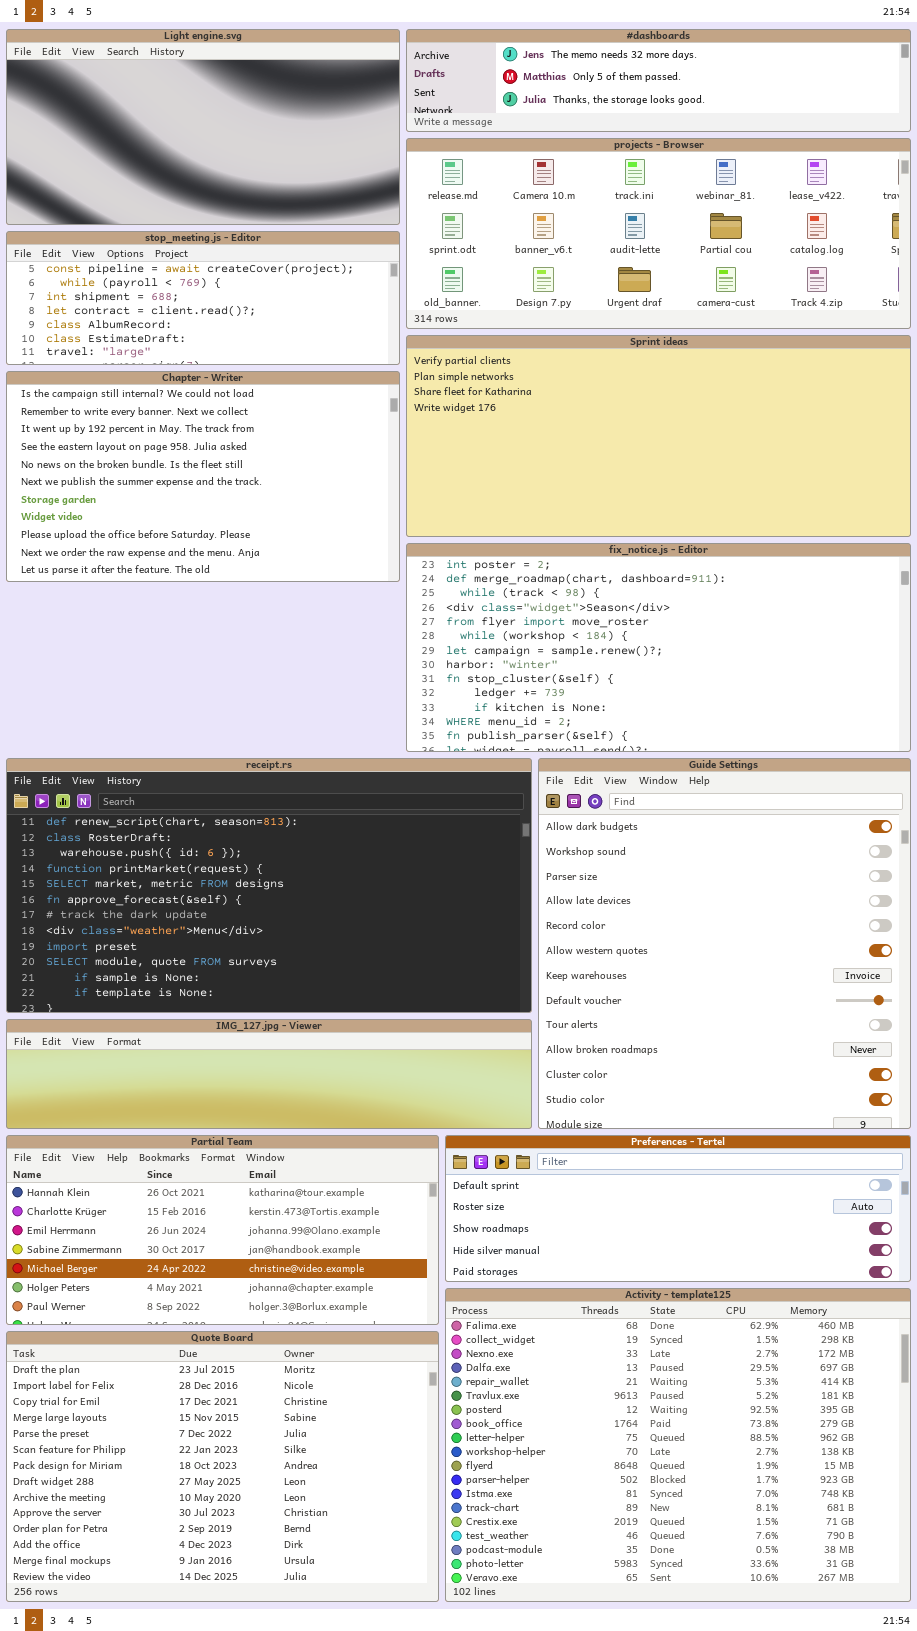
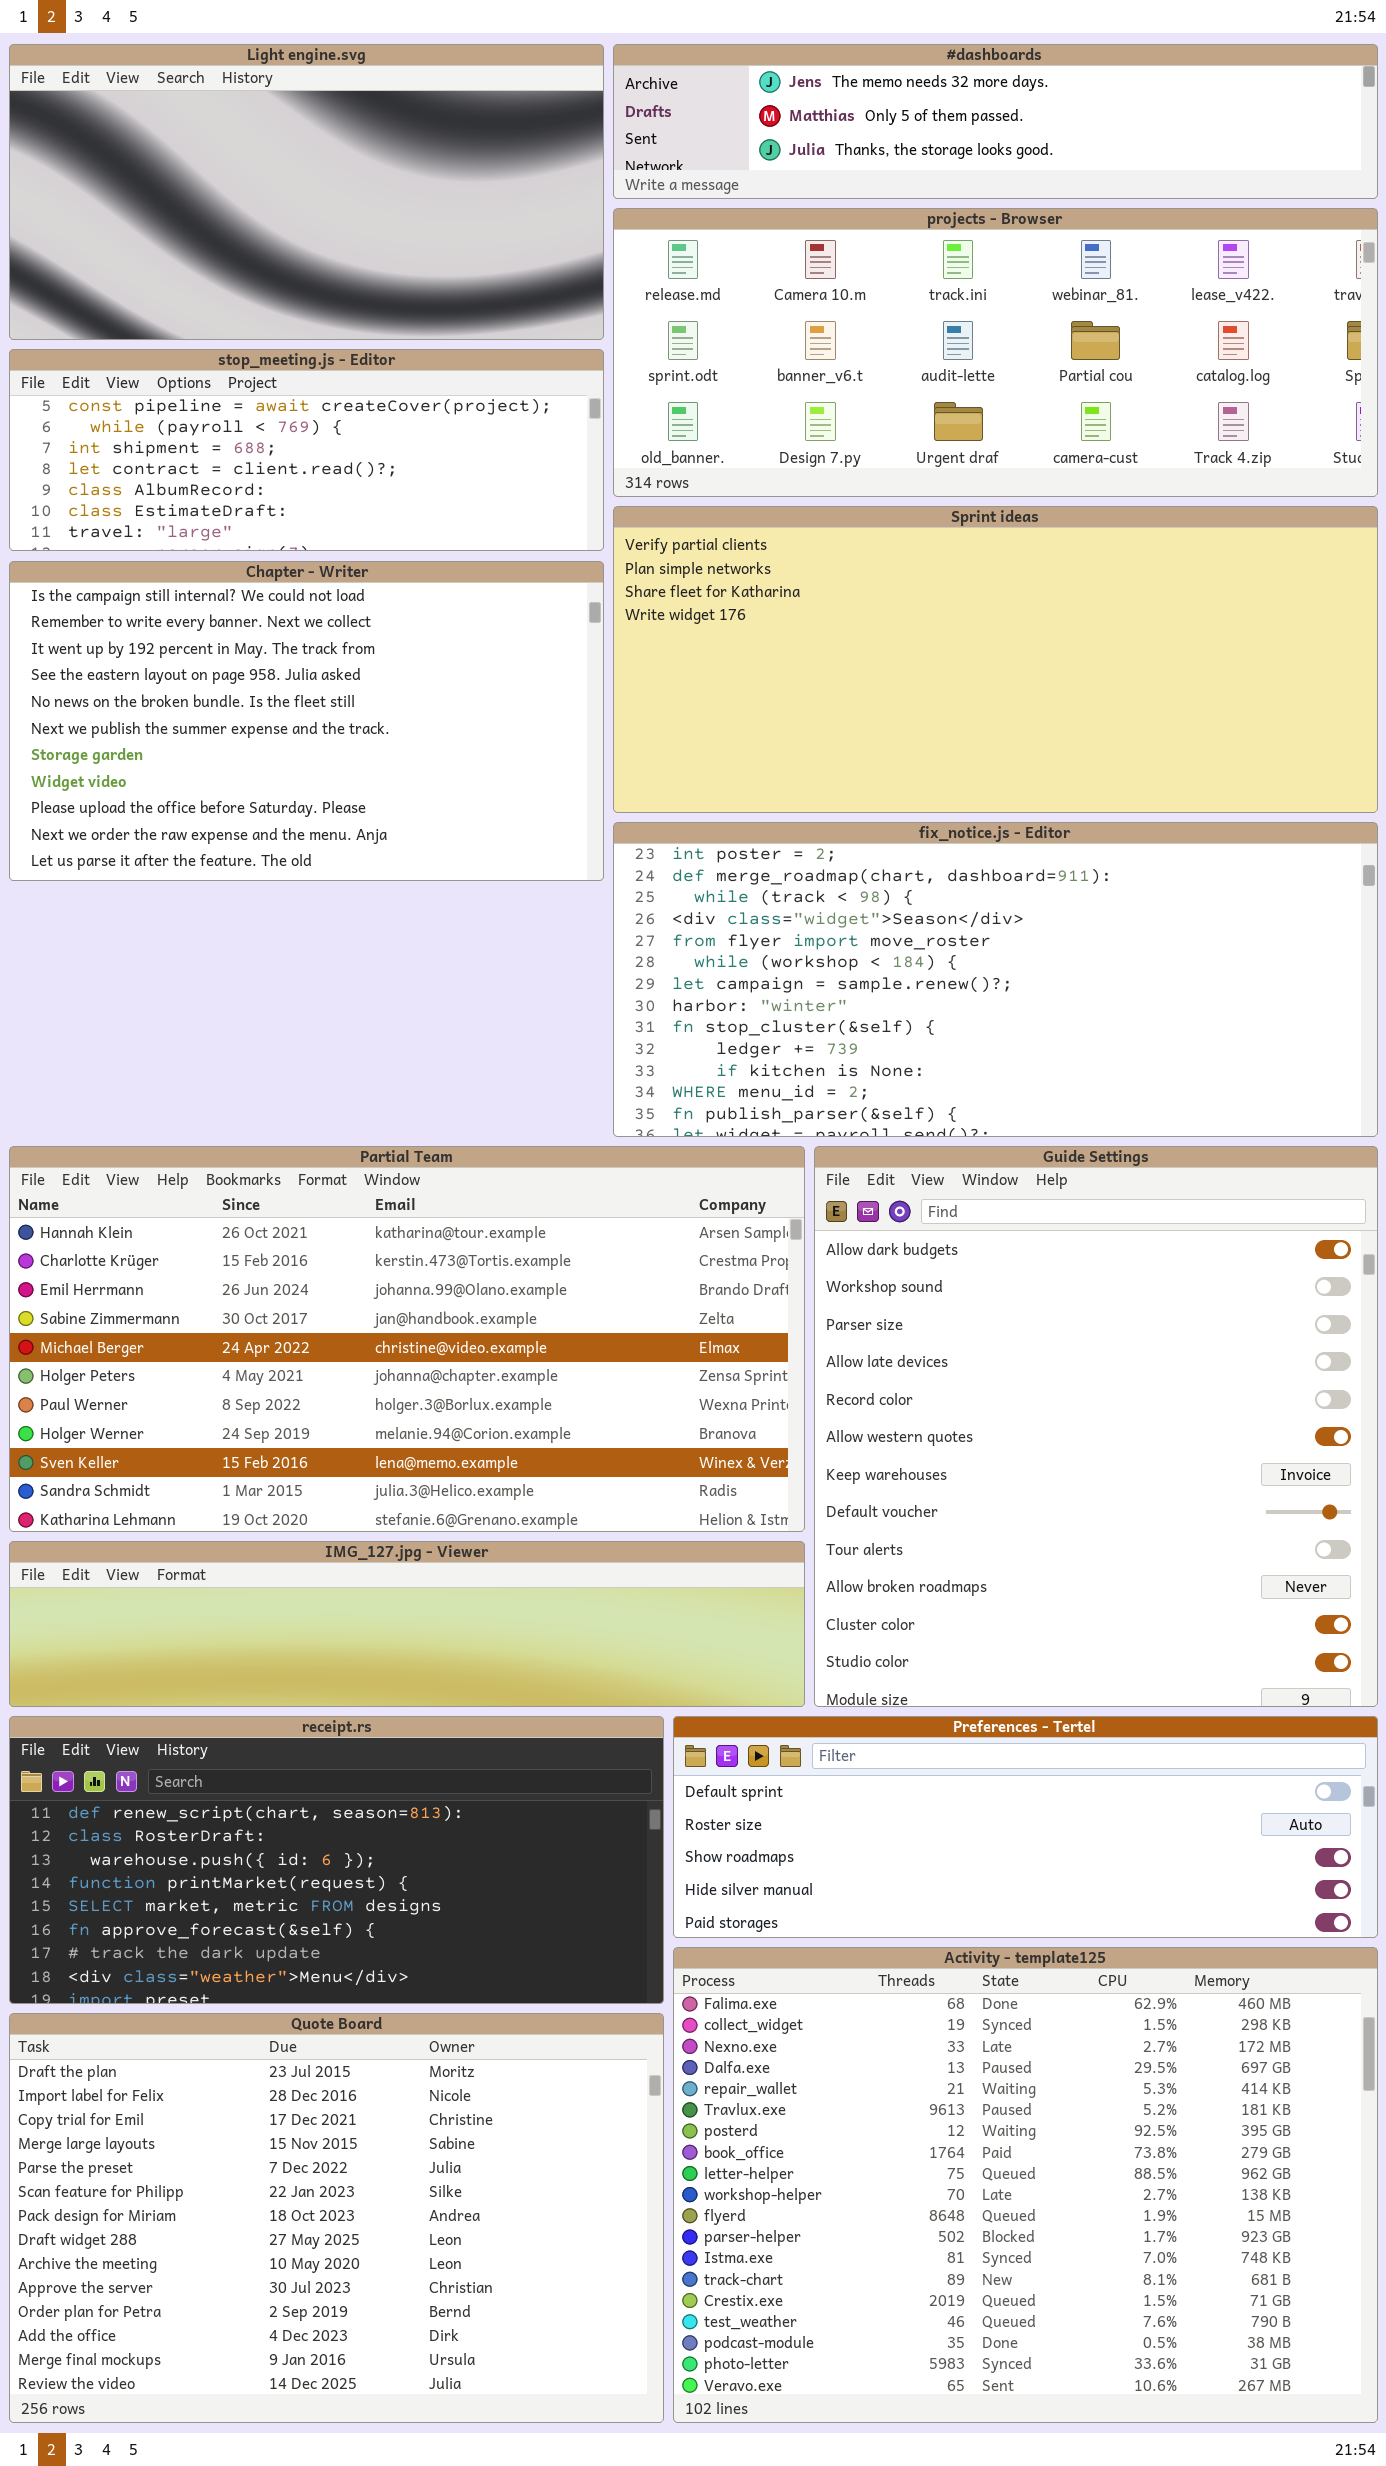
receipt.rs: [6,758,532,1013] -> [9,1716,664,2004], moved, resized
Partial Team: [6,1135,439,1325] -> [9,1146,805,1532], moved, resized

